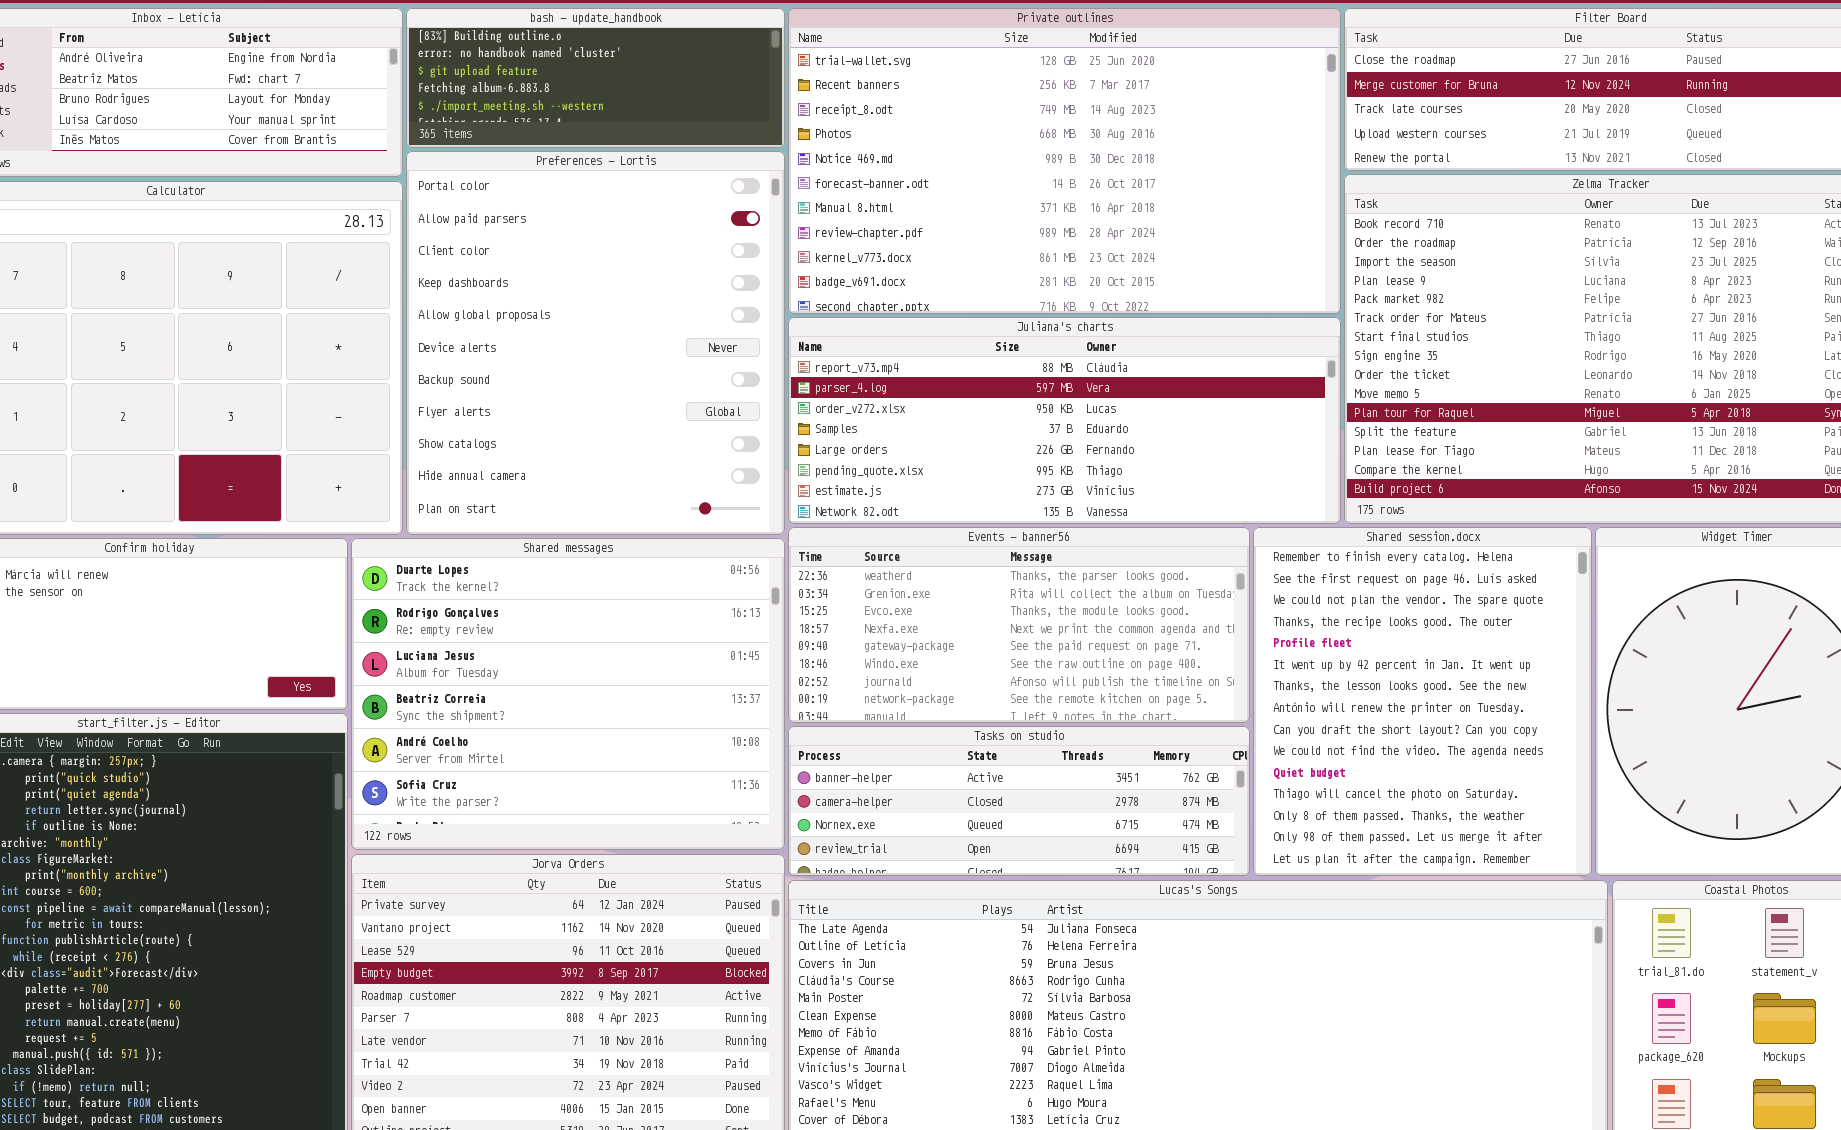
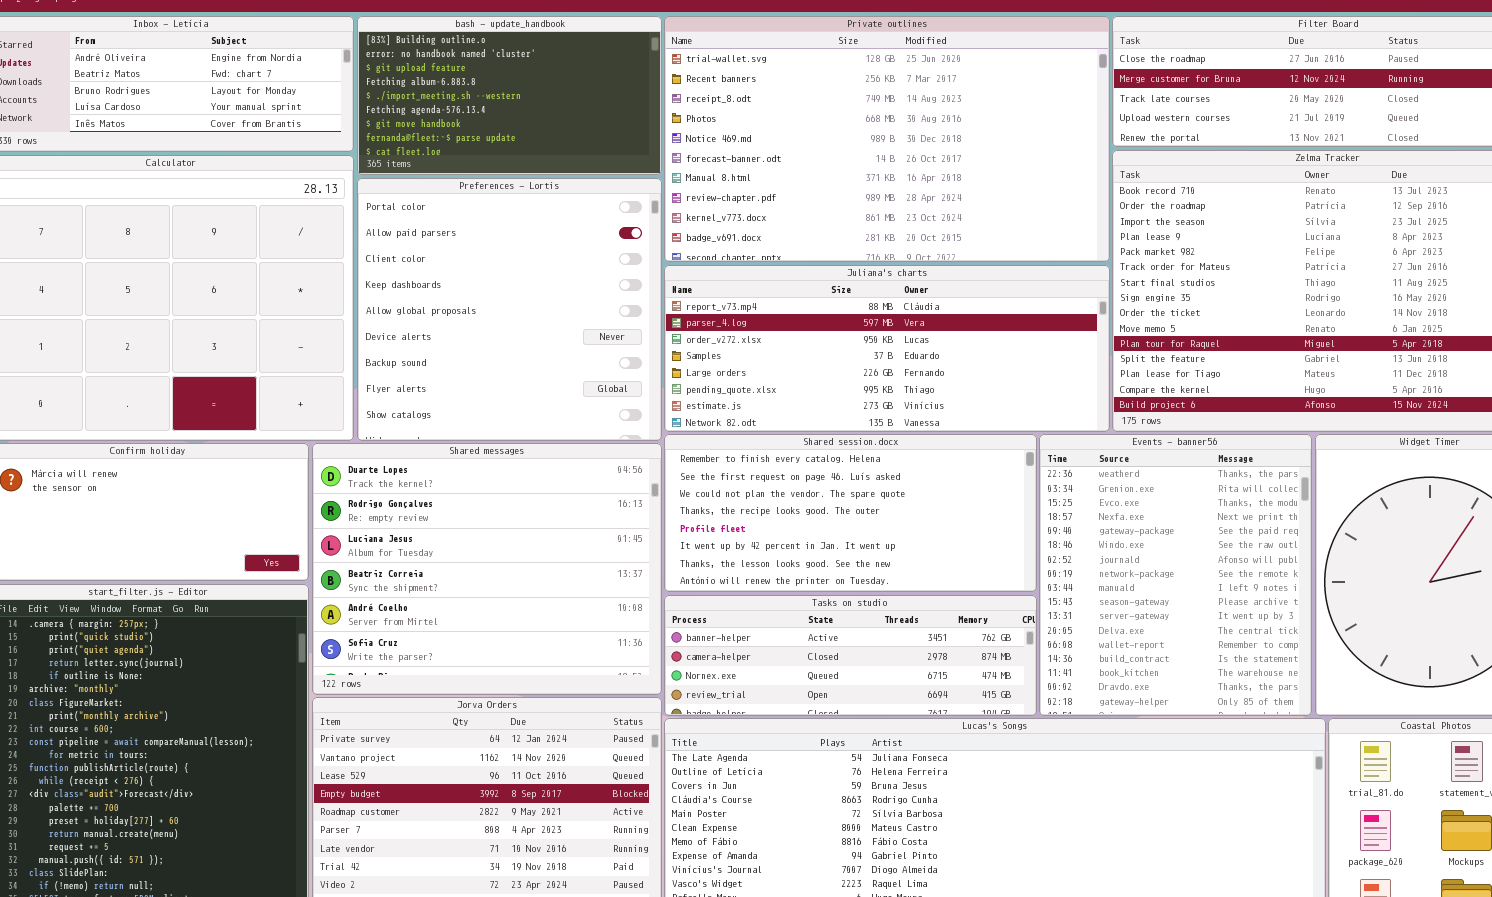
bash - update_handbook: [406,8,785,148] -> [357,16,662,175], resized
Preferences - Lortis: [406,151,785,535] -> [357,178,662,441], resized
Events - banner56: [788,527,1250,723] -> [1039,434,1312,716], moved, resized
Shared session.docx: [1253,527,1592,876] -> [664,434,1037,592], moved, resized

